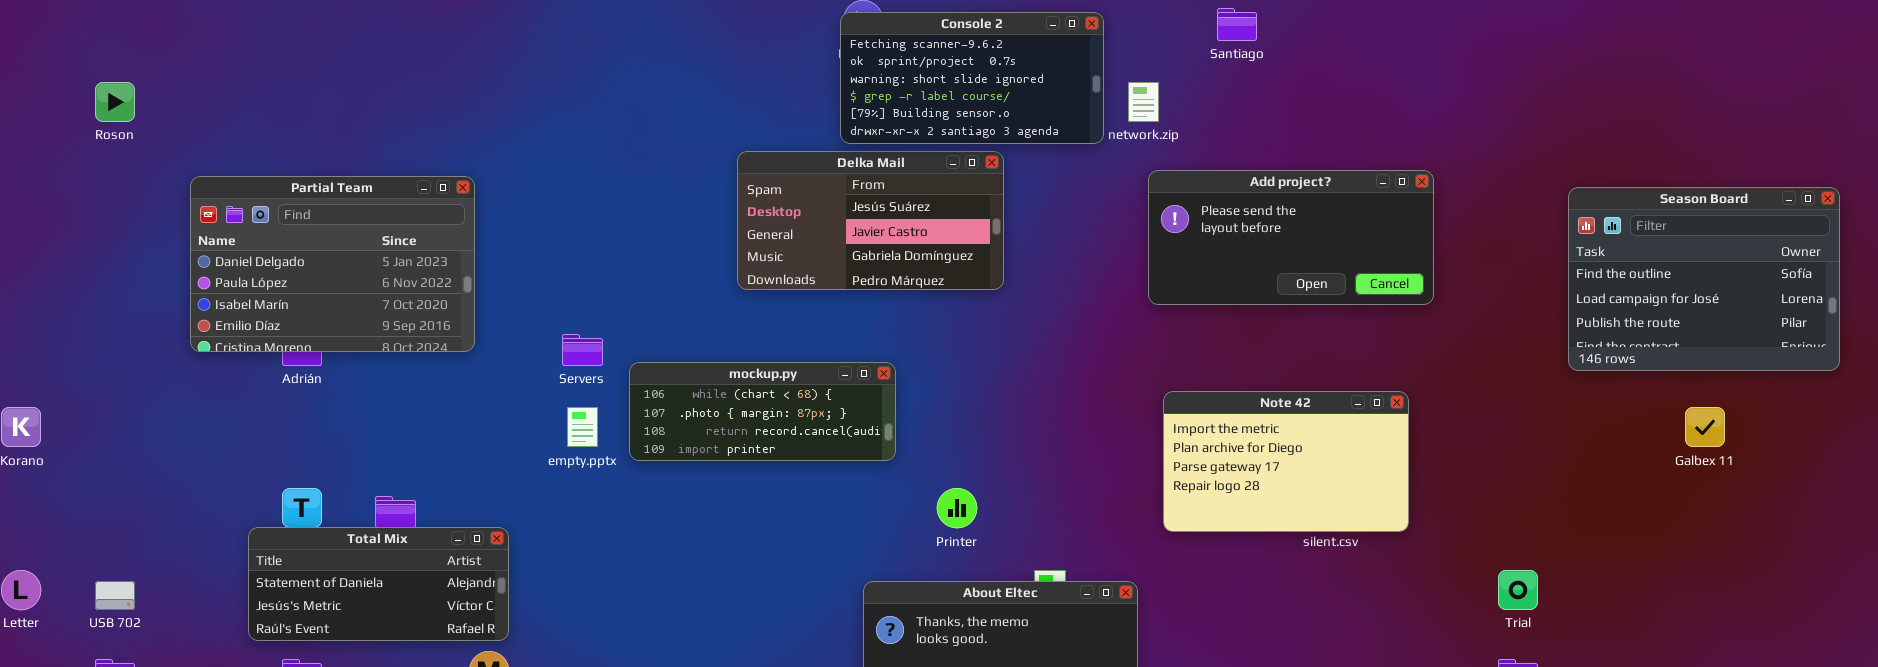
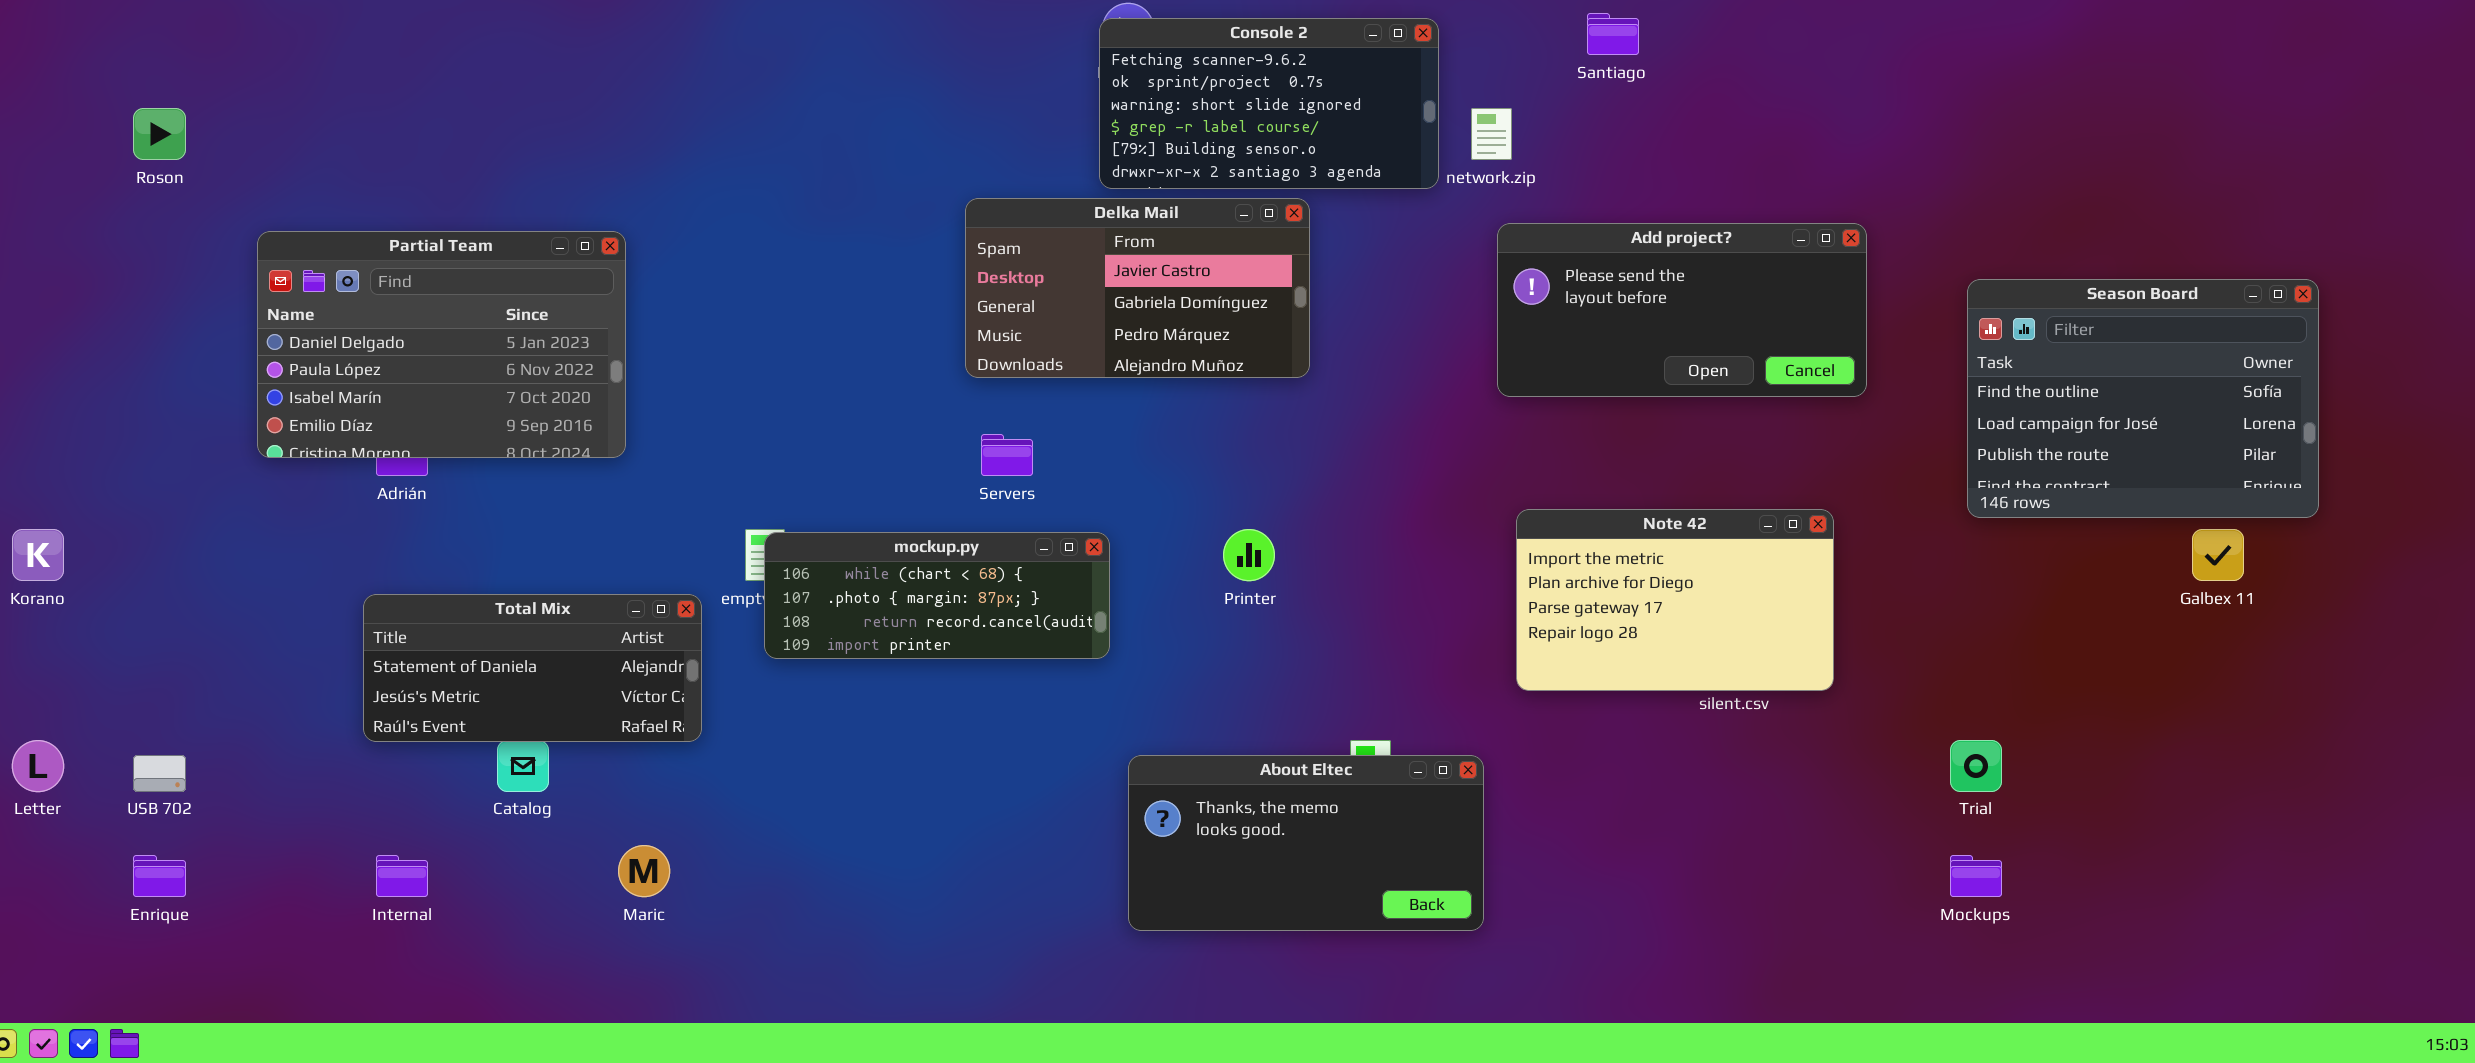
Delka Mail: [737,151,1004,290] -> [965,198,1310,378], scrolled down 1 row
Season Board: [1568,187,1840,371] -> [1967,279,2319,518], moved
Servers: [562,334,603,366] -> [981,434,1033,476], moved
mockup.py: [629,362,896,461] -> [764,532,1110,659], moved
Printer: [937,488,977,528] -> [1223,529,1275,581], moved
Total Mix: [248,527,509,641] -> [363,594,702,742], moved

